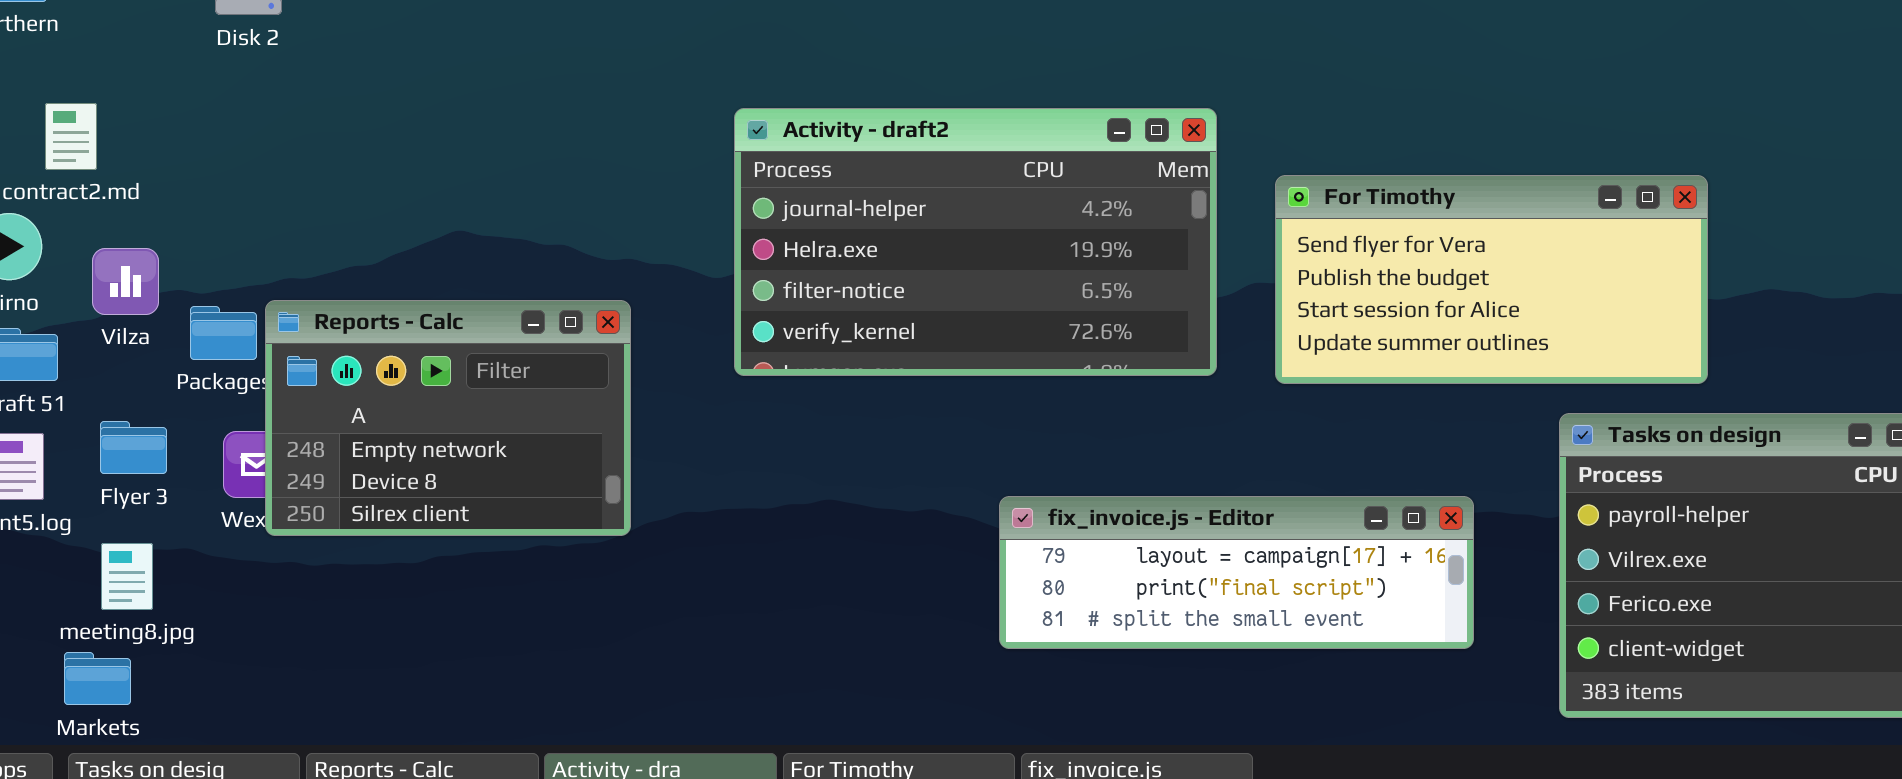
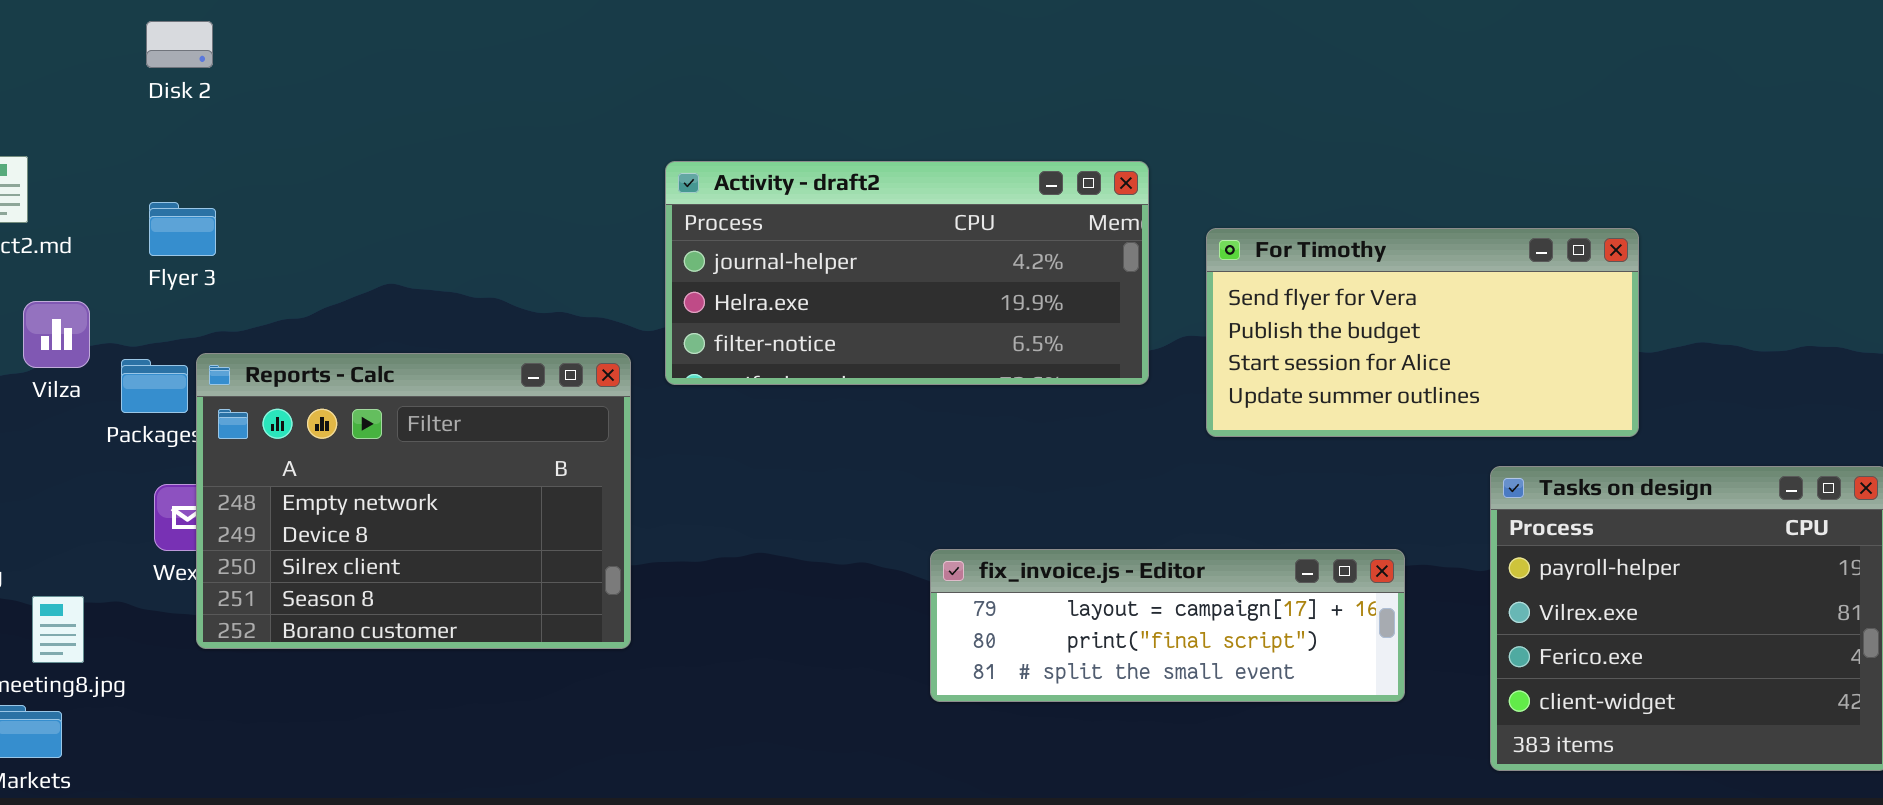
Activity - draft2: [734,108,1217,376] -> [665,161,1149,385], resized
Reports - Calc: [265,300,631,536] -> [196,353,631,649], resized
Flyer 3: [100,421,167,474] -> [149,202,216,256], moved

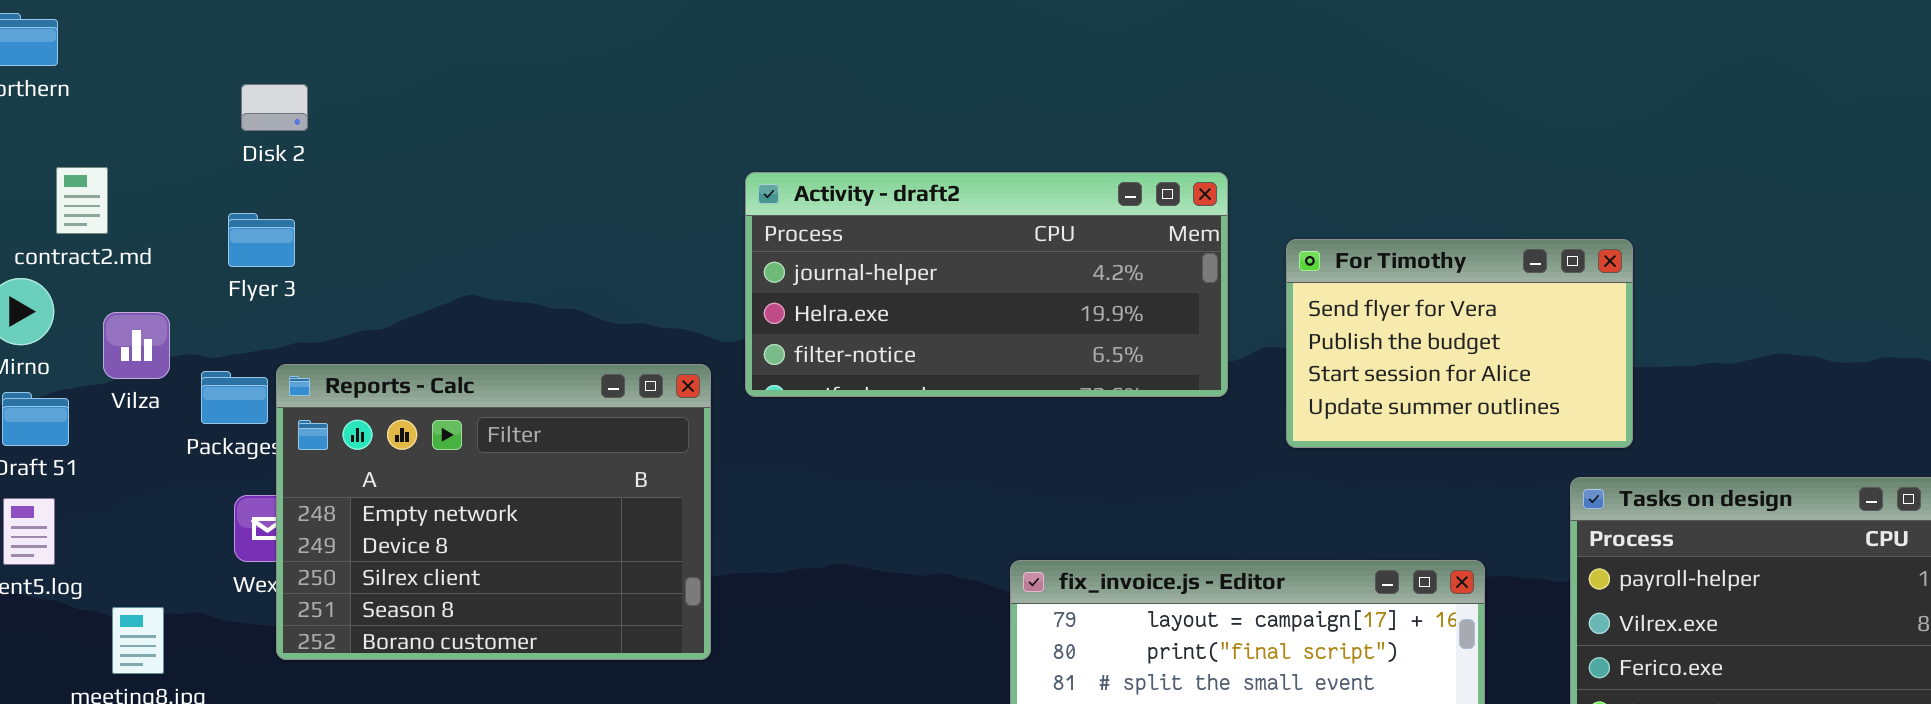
Disk 2: [146,21,213,68] -> [241,84,308,131], moved
For Timothy: [1206,228,1639,437] -> [1286,239,1633,448], resized

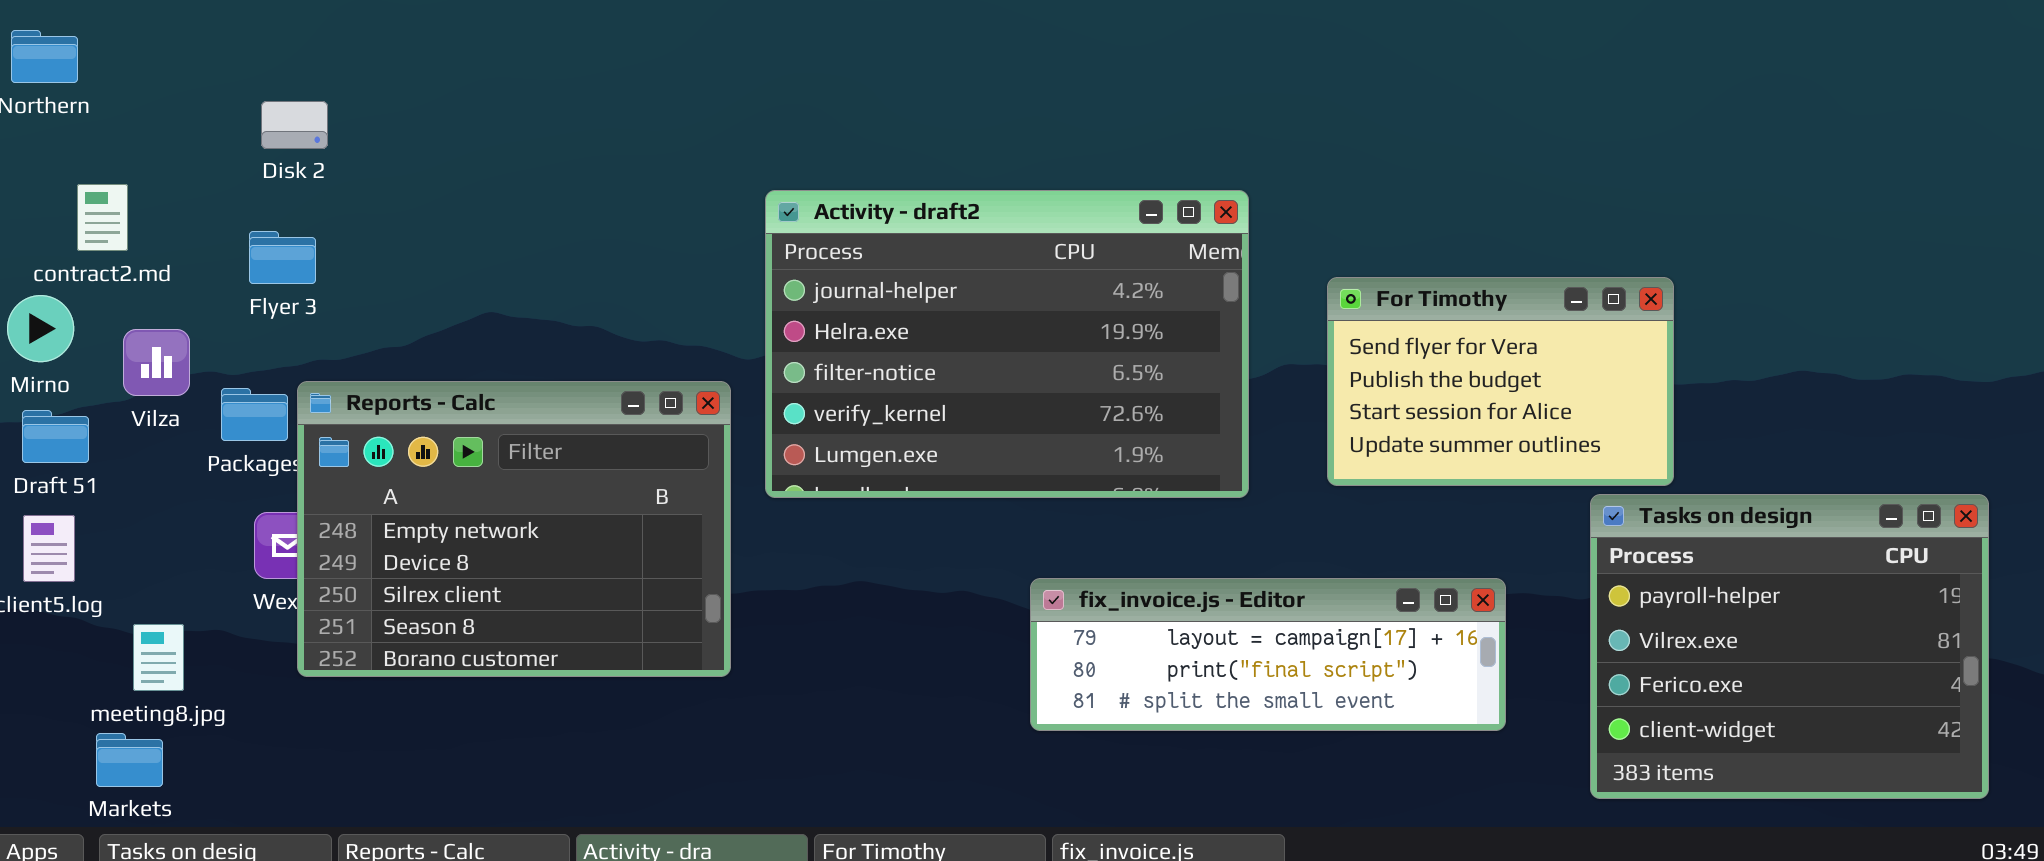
Activity - draft2: [745,172,1228,397] -> [765,190,1249,498], resized
For Timothy: [1286,239,1633,448] -> [1327,277,1674,486], moved

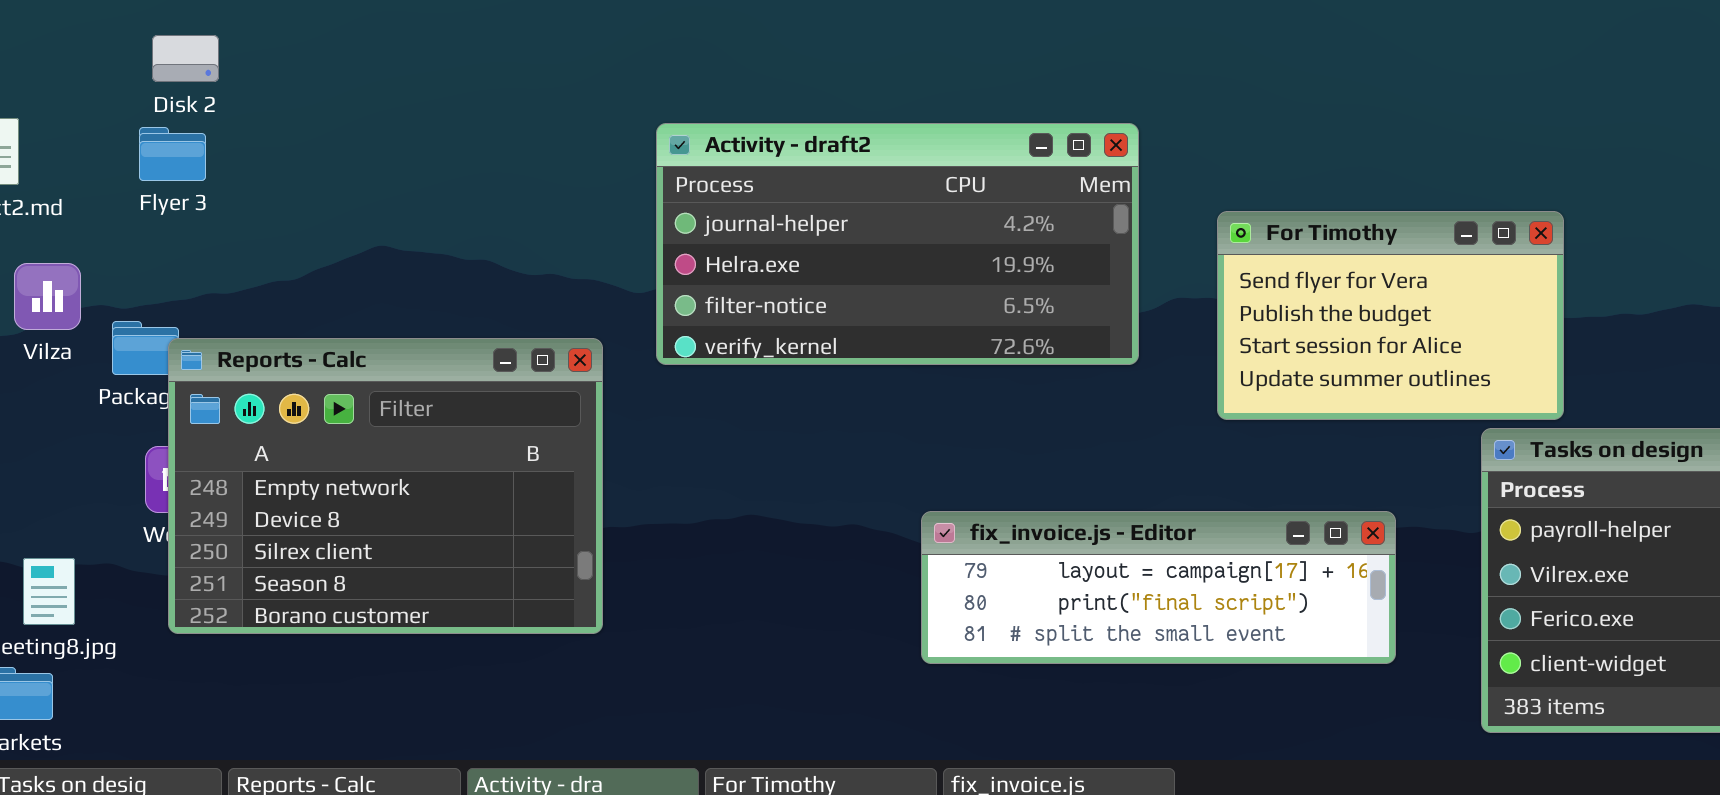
Activity - draft2: [765,190,1249,498] -> [656,123,1139,365], resized
Flyer 3: [249,231,316,284] -> [139,127,206,181], moved
Reports - Calc: [297,381,731,677] -> [168,338,603,634], moved

